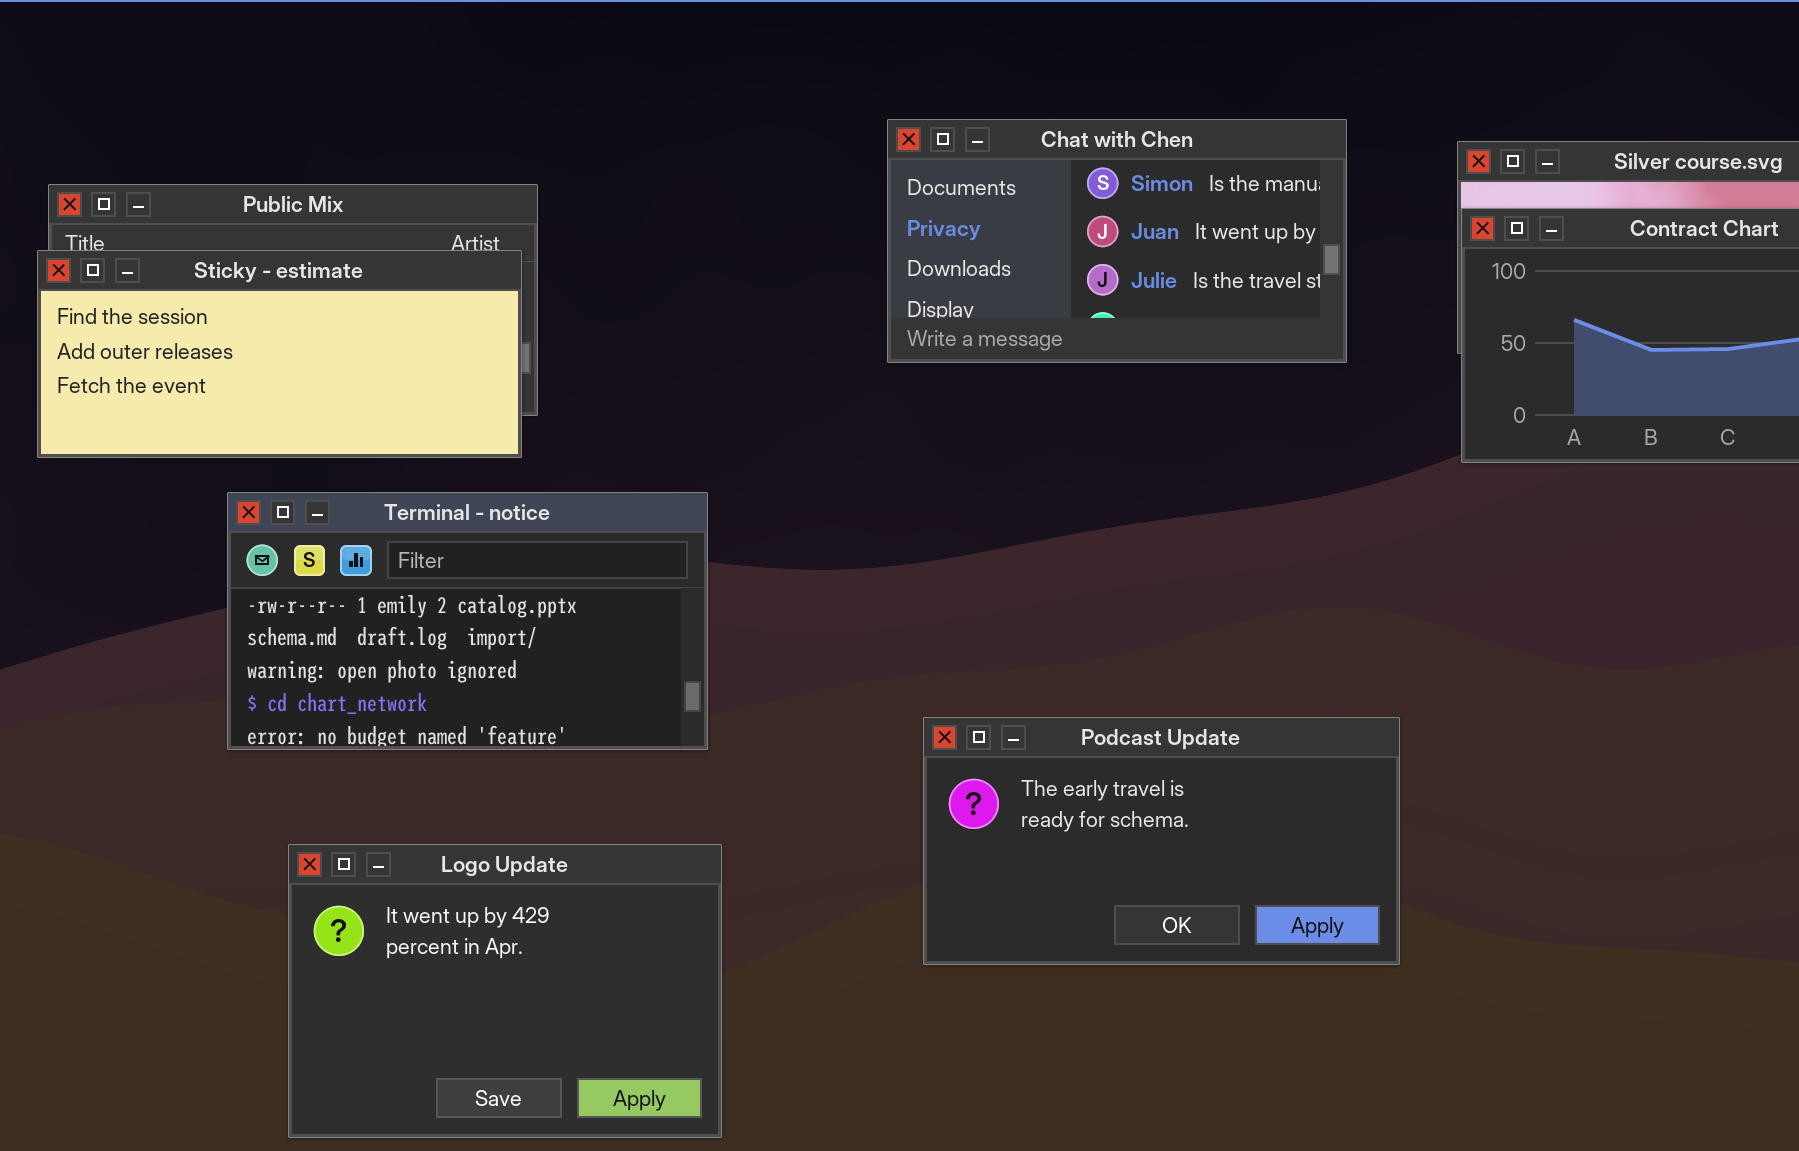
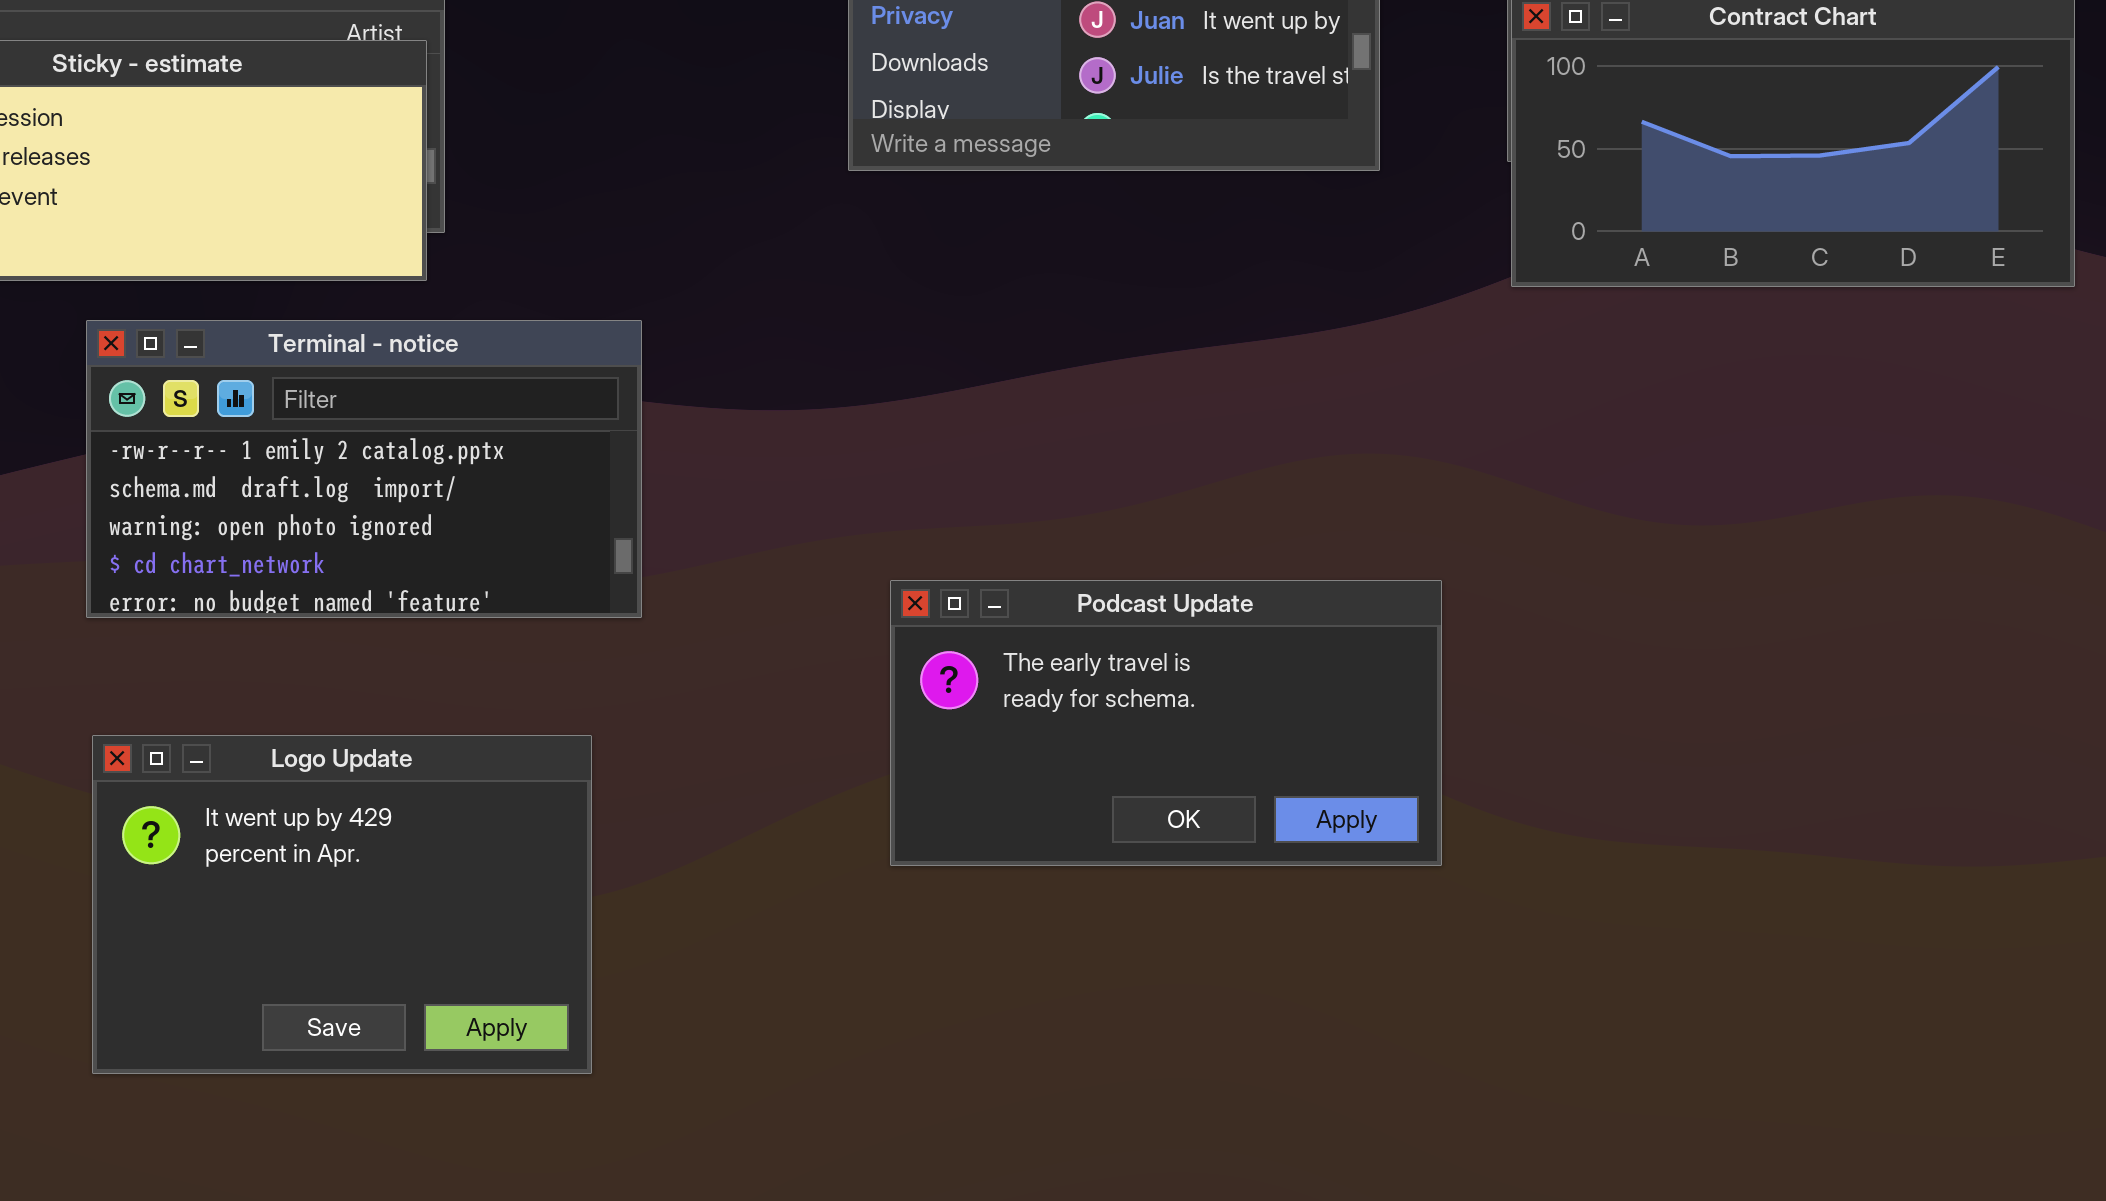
Logo Update: [288,844,722,1138] -> [92,735,592,1074], moved

